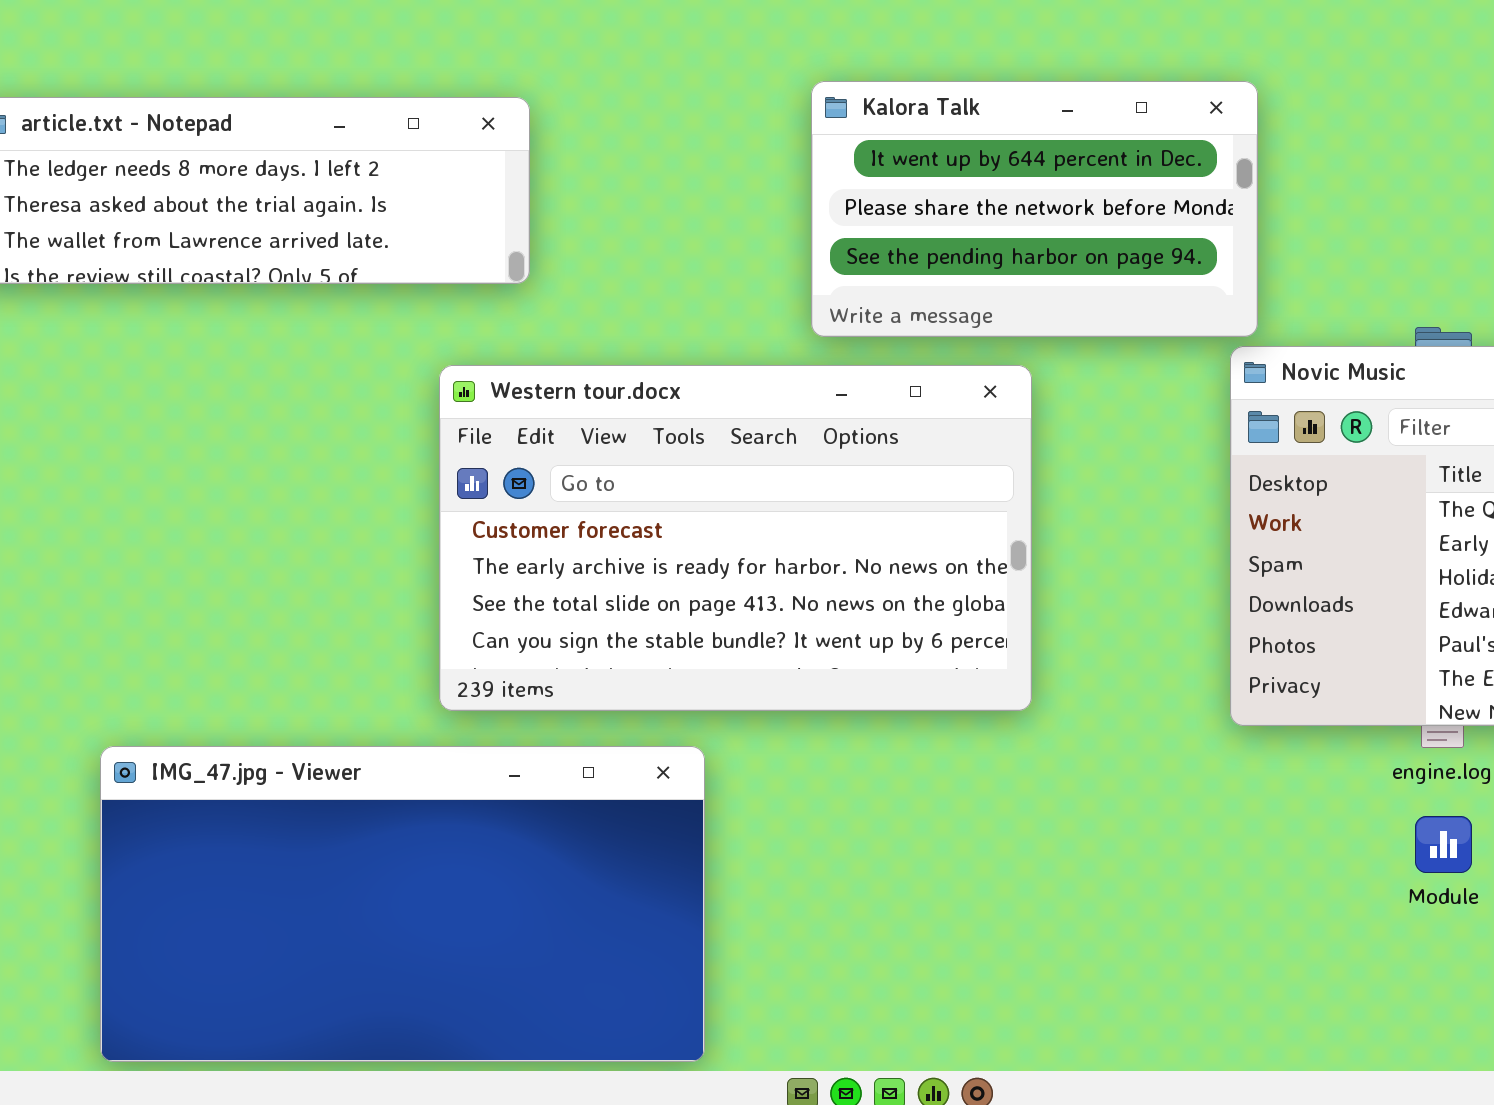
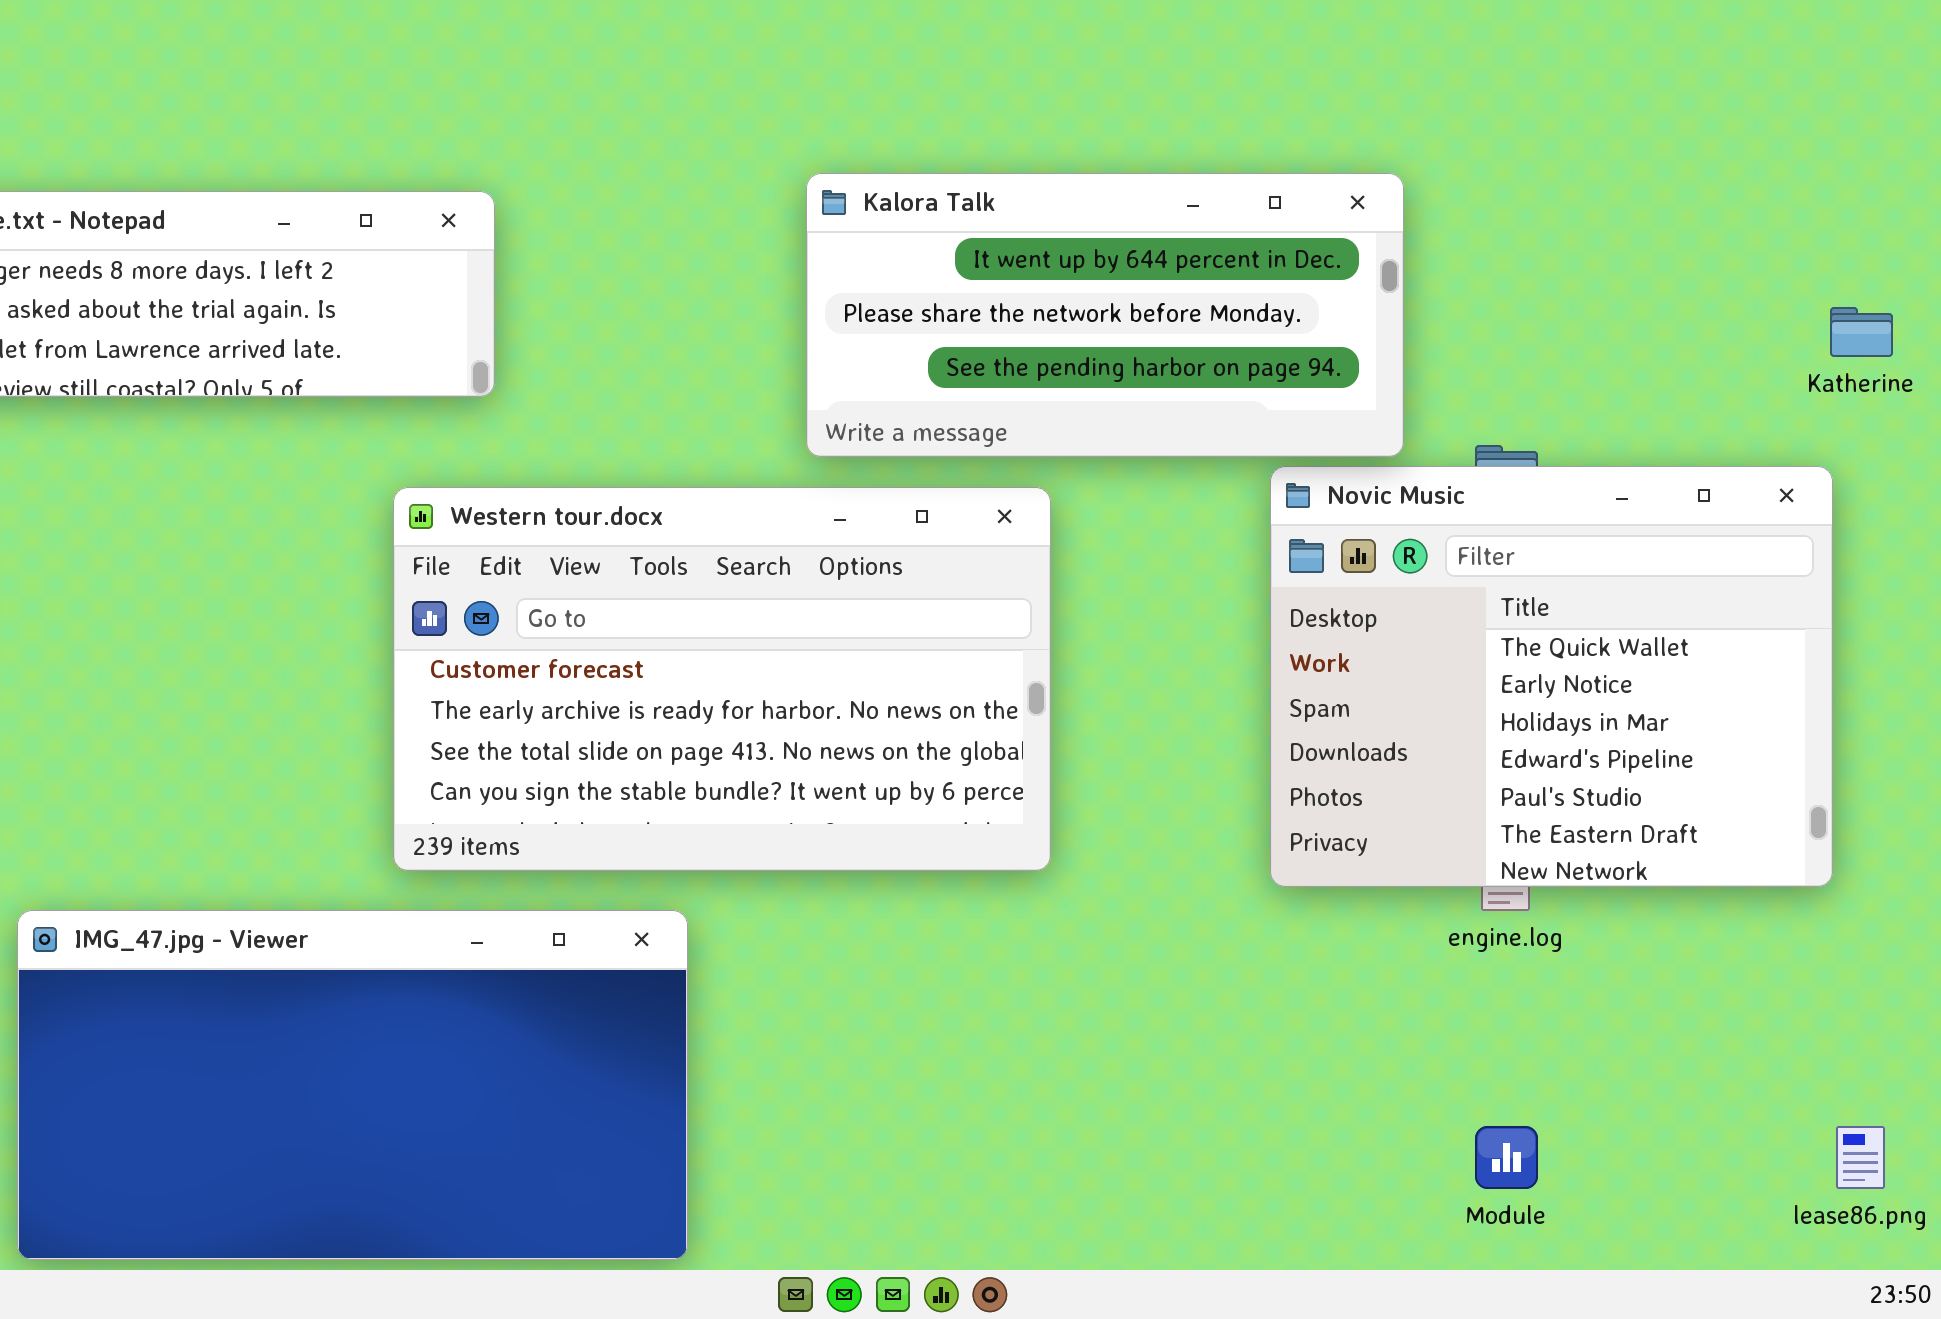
Kalora Talk: [811,81,1258,337] -> [806,173,1404,457], resized
Module: [1415,816,1472,873] -> [1475,1126,1538,1189], moved

